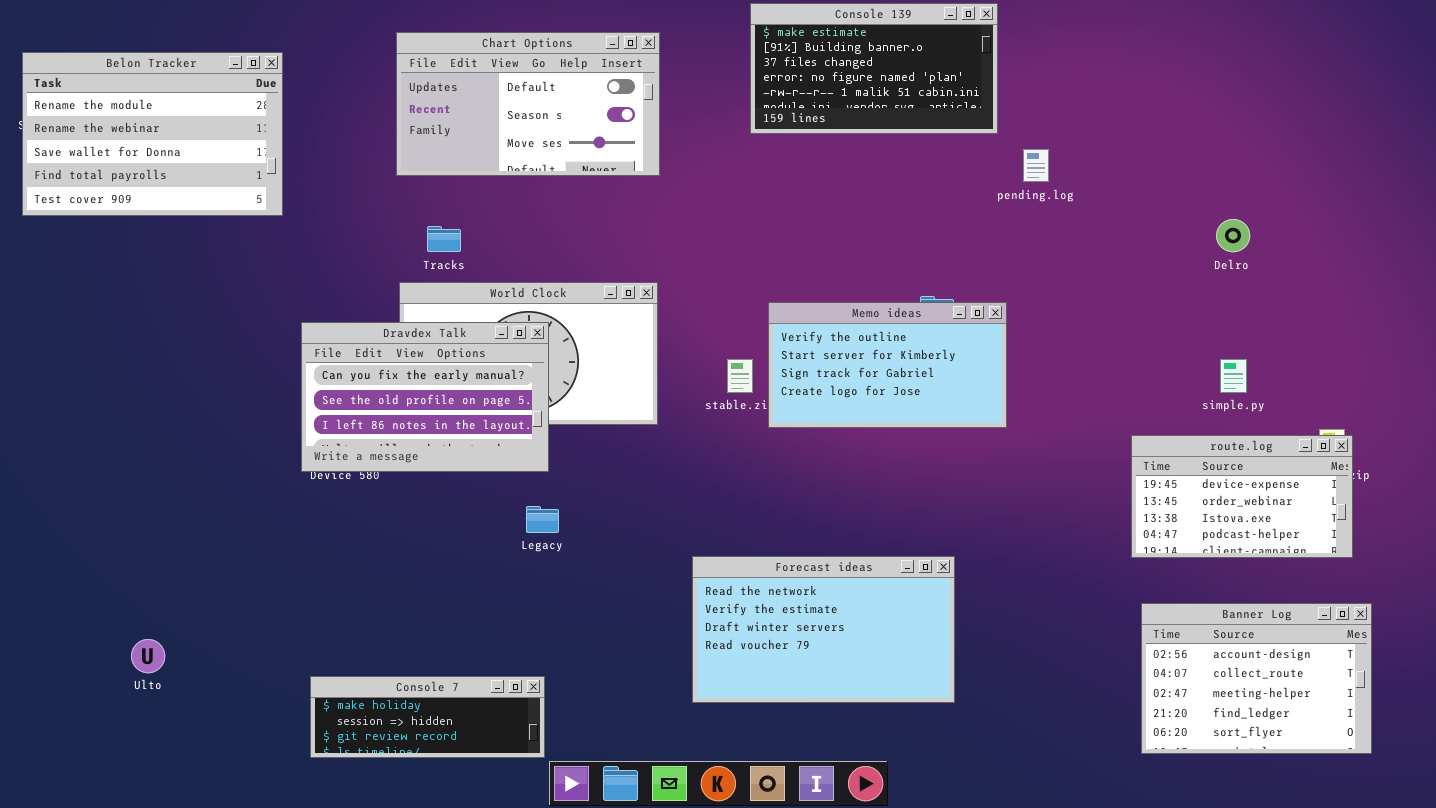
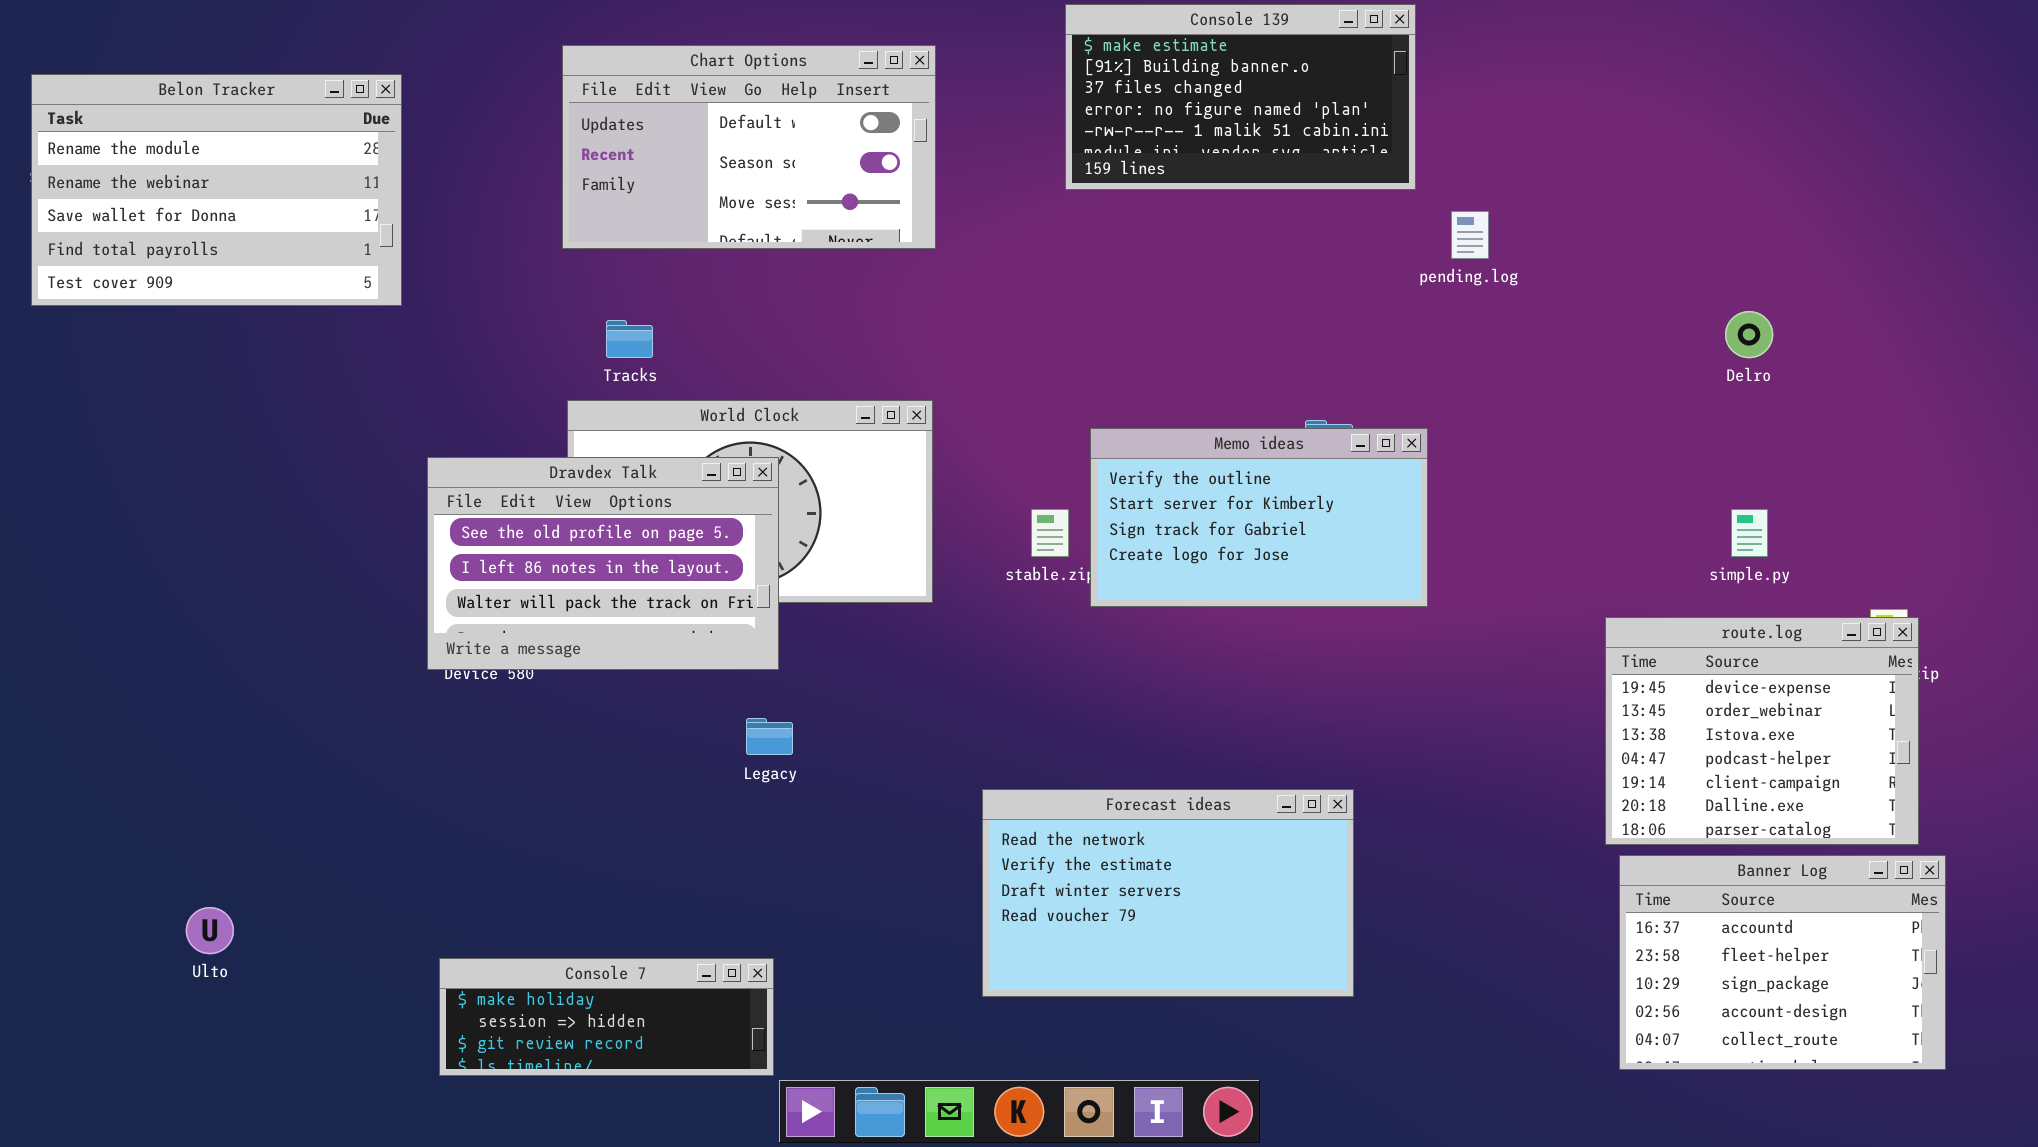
Dravdex Talk: [301,322,549,472] -> [427,457,779,670], scrolled down 1 row
route.log: [1131,435,1353,558] -> [1605,617,1919,845], resized
Banner Log: [1141,603,1372,754] -> [1619,855,1946,1070], scrolled up 3 rows

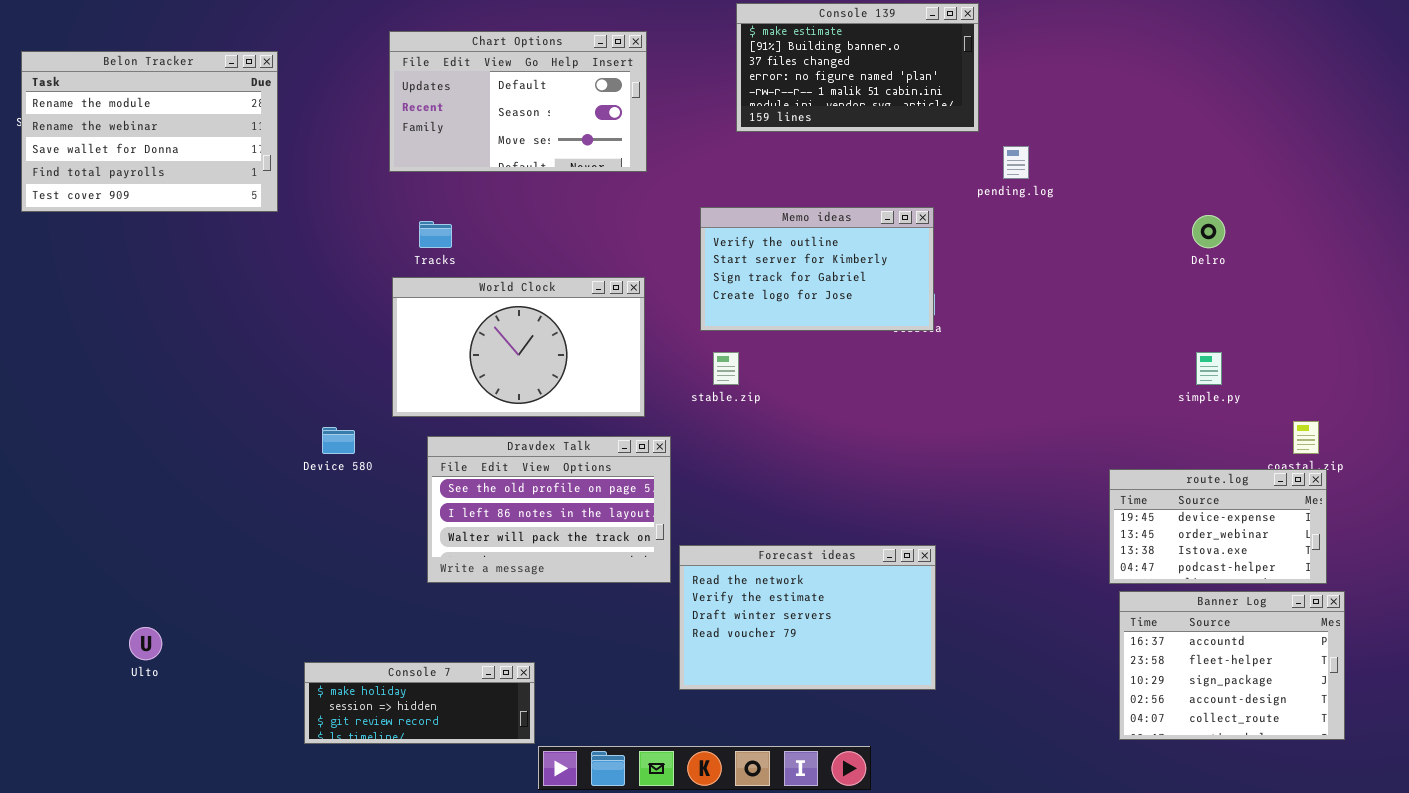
Memo ideas: [1090,428,1428,607] -> [700,207,934,331], moved
Dravdex Talk: [427,457,779,670] -> [427,436,671,583], moved
route.log: [1605,617,1919,845] -> [1109,469,1327,584], resized

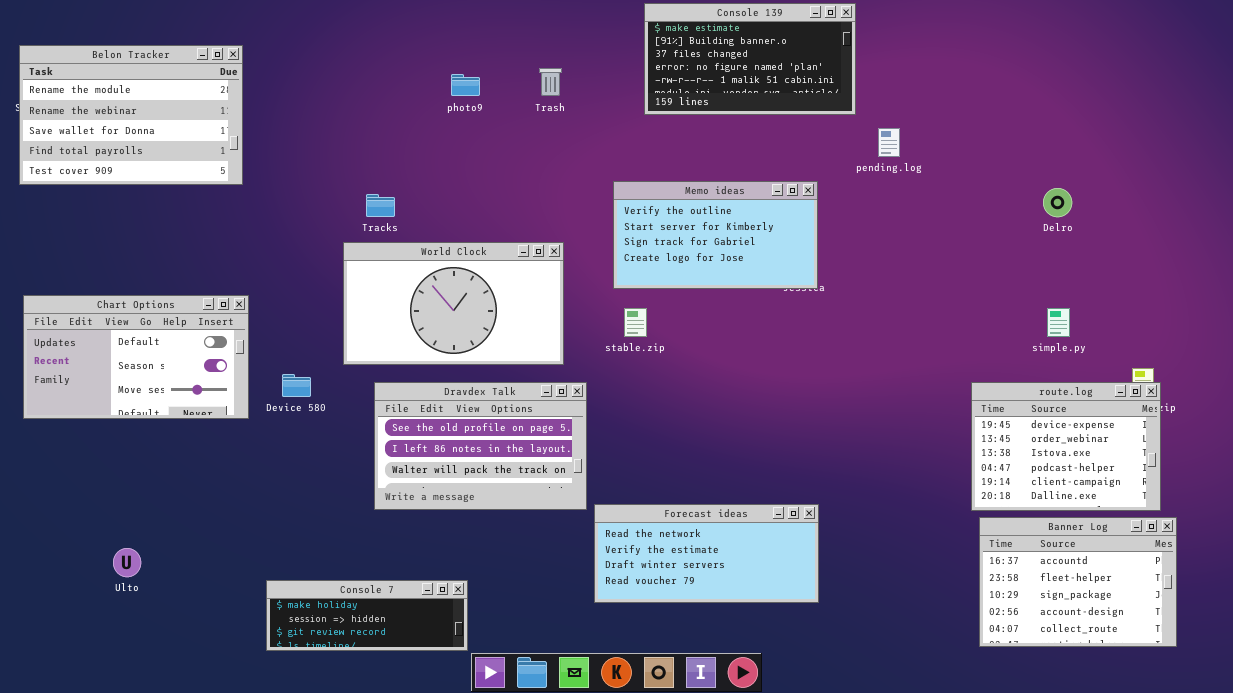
Chart Options: [389,31,647,172] -> [23,295,249,419], moved
route.log: [1109,469,1327,584] -> [971,382,1161,511], resized
Forecast ideas: [679,545,936,690] -> [594,504,819,603], resized

